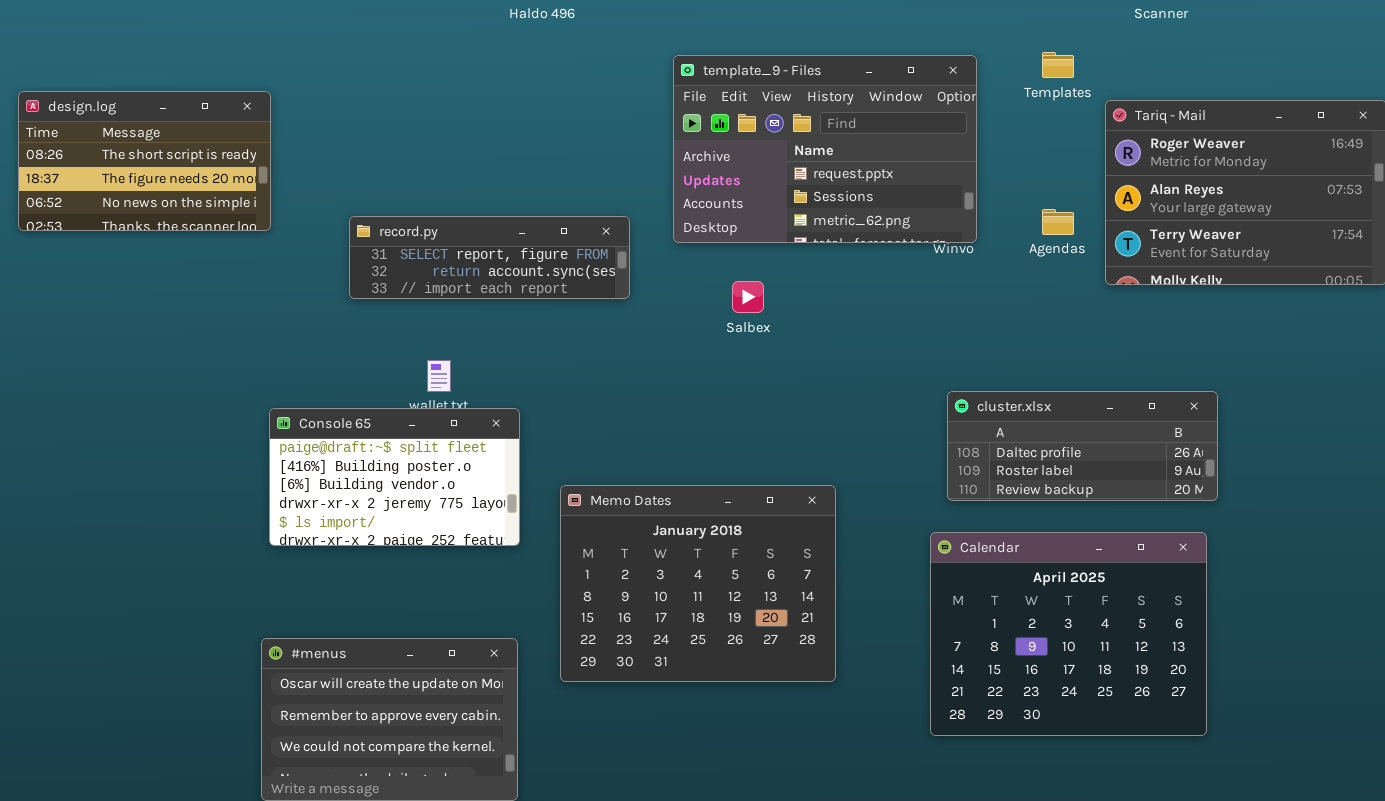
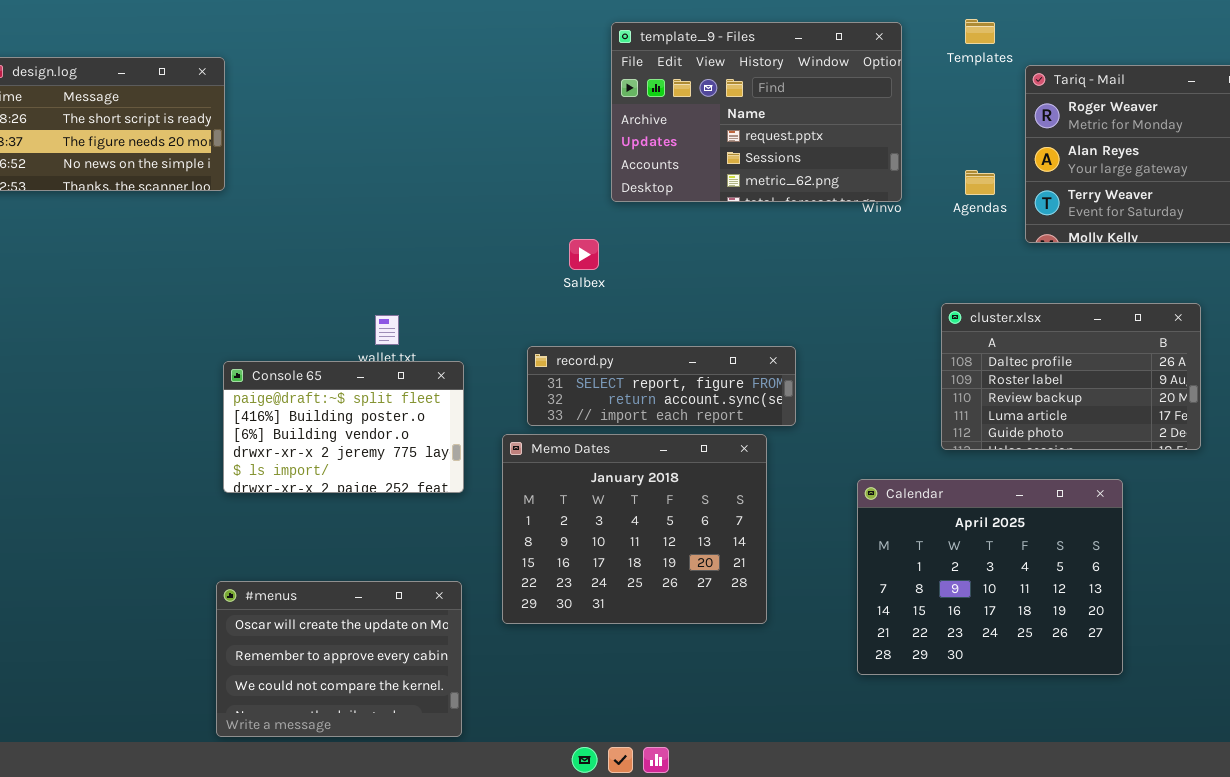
record.py: [349,216,630,299] -> [527,346,796,426], moved
Salbex: [732,281,764,313] -> [569,239,599,270], moved
cluster.xlsx: [947,391,1218,501] -> [941,303,1201,450], moved, resized

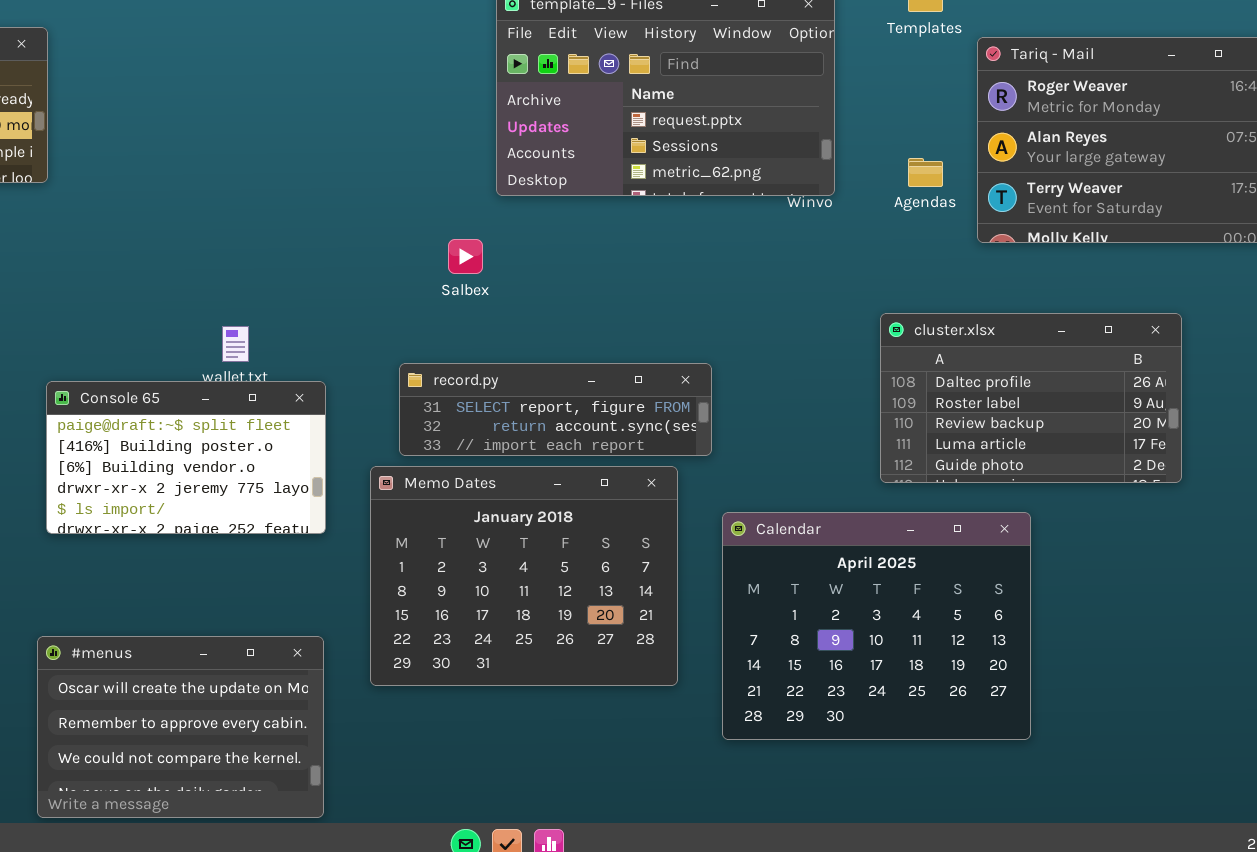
Calendar: [857,479,1123,675] -> [722,512,1031,740], moved

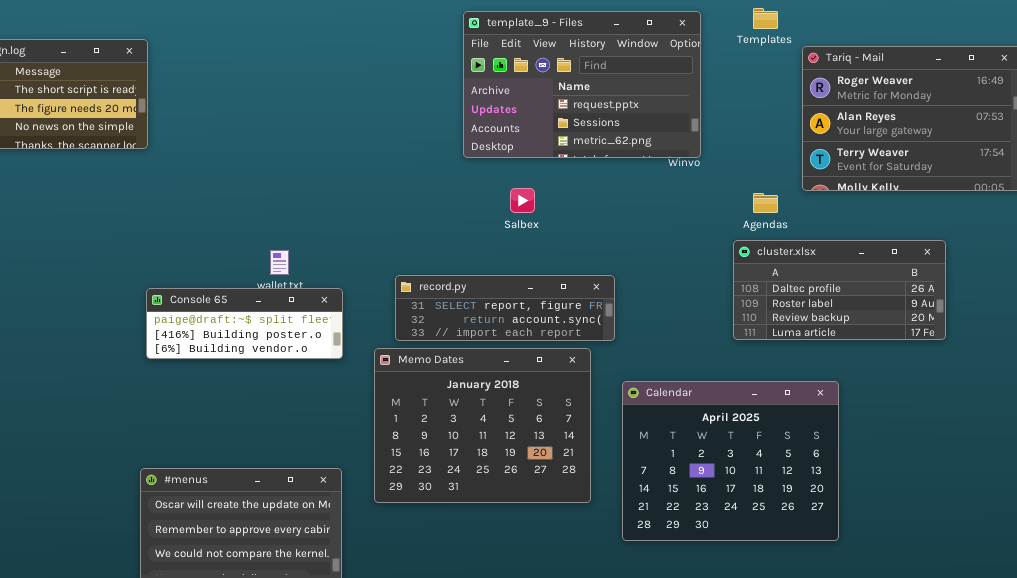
Agendas: [908,158,943,187] -> [753,193,778,213], moved
Salbex: [448,239,483,274] -> [510,188,535,213], moved
cluster.xlsx: [880,313,1182,483] -> [733,240,946,340], resized
Console 65: [46,381,326,534] -> [146,288,343,359], resized

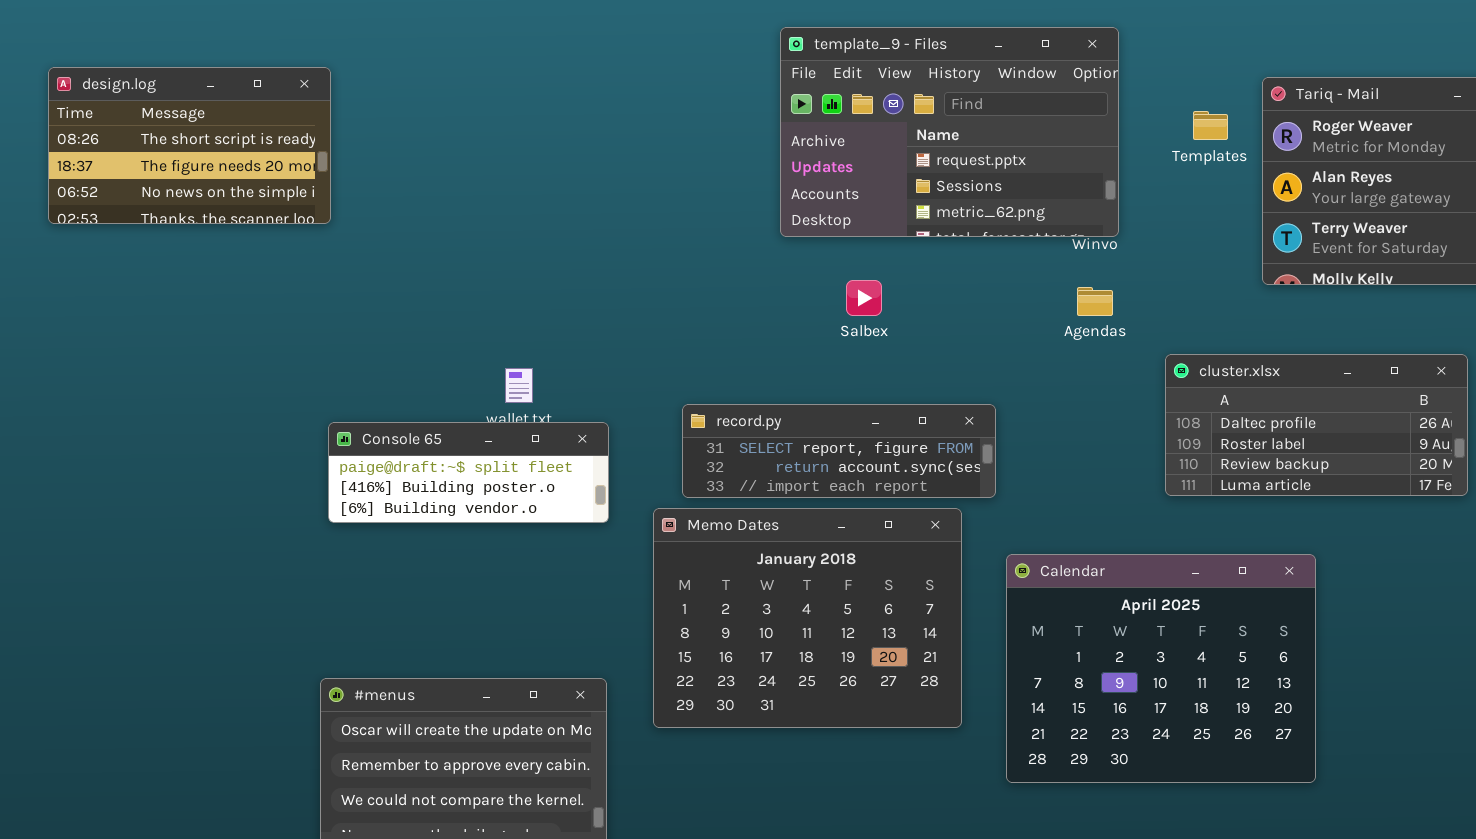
Templates: [753,8,778,29] -> [1193,111,1228,140], moved
Agendas: [753,193,778,213] -> [1077,287,1113,316], moved

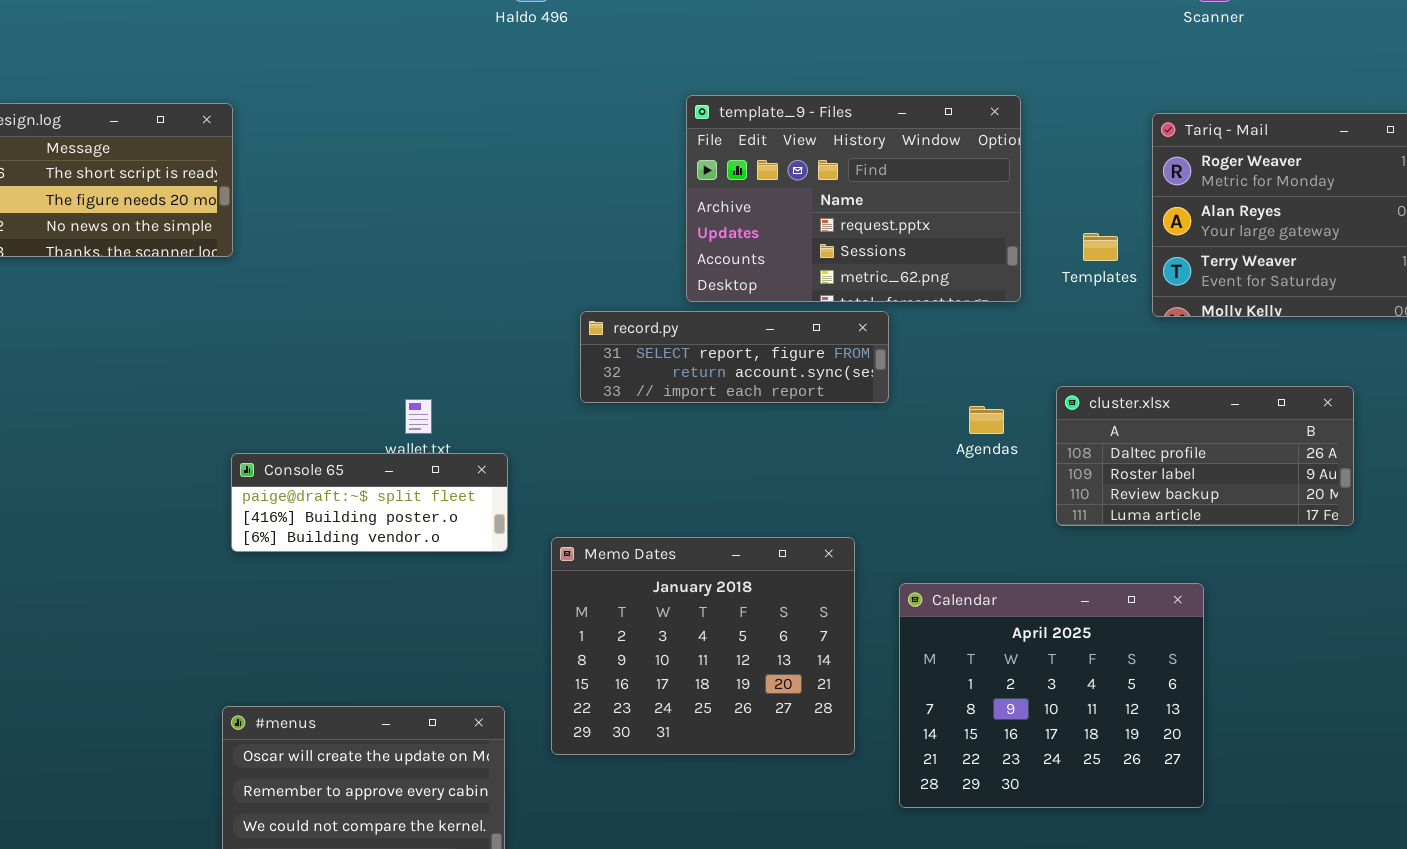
template_9 - Files: [780,27,1119,237] -> [686,95,1021,302], moved
Templates: [1193,111,1228,140] -> [1083,233,1118,261], moved
Agendas: [1077,287,1113,316] -> [969,406,1004,434], moved
record.py: [682,404,996,498] -> [580,311,889,403], moved

